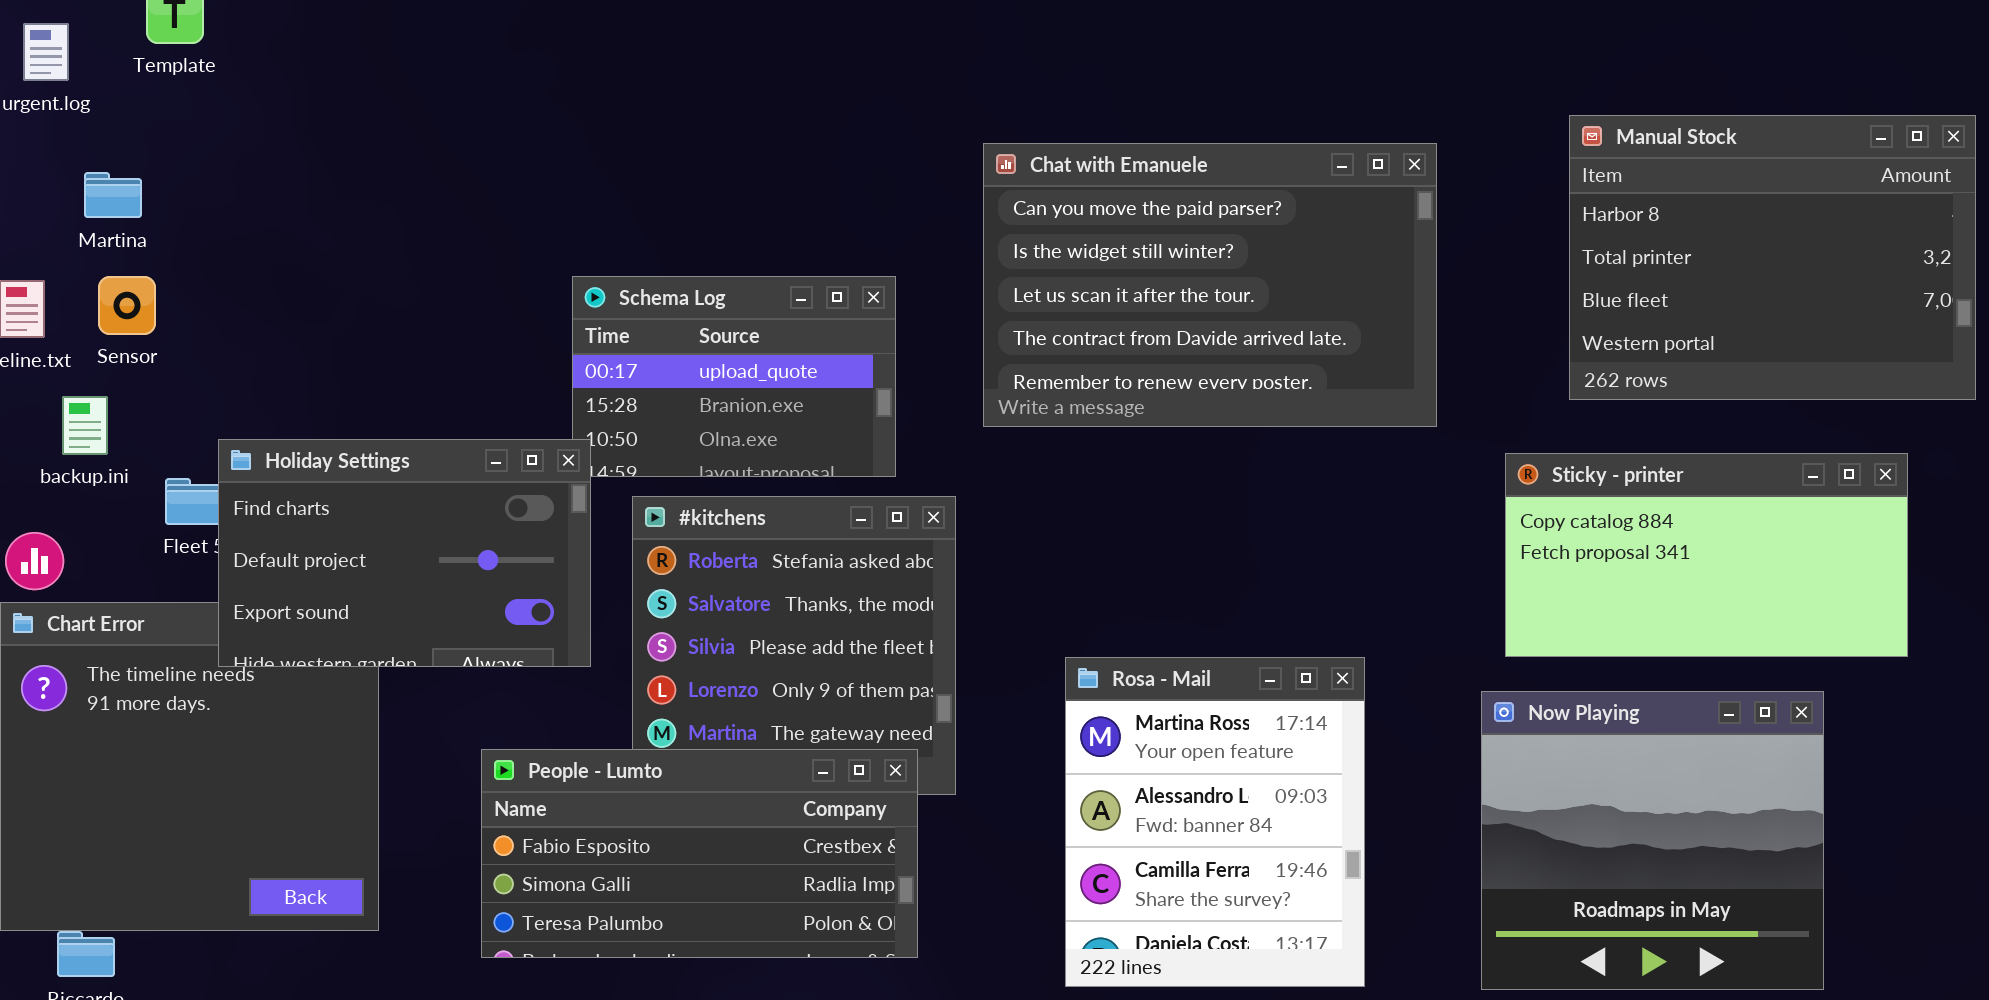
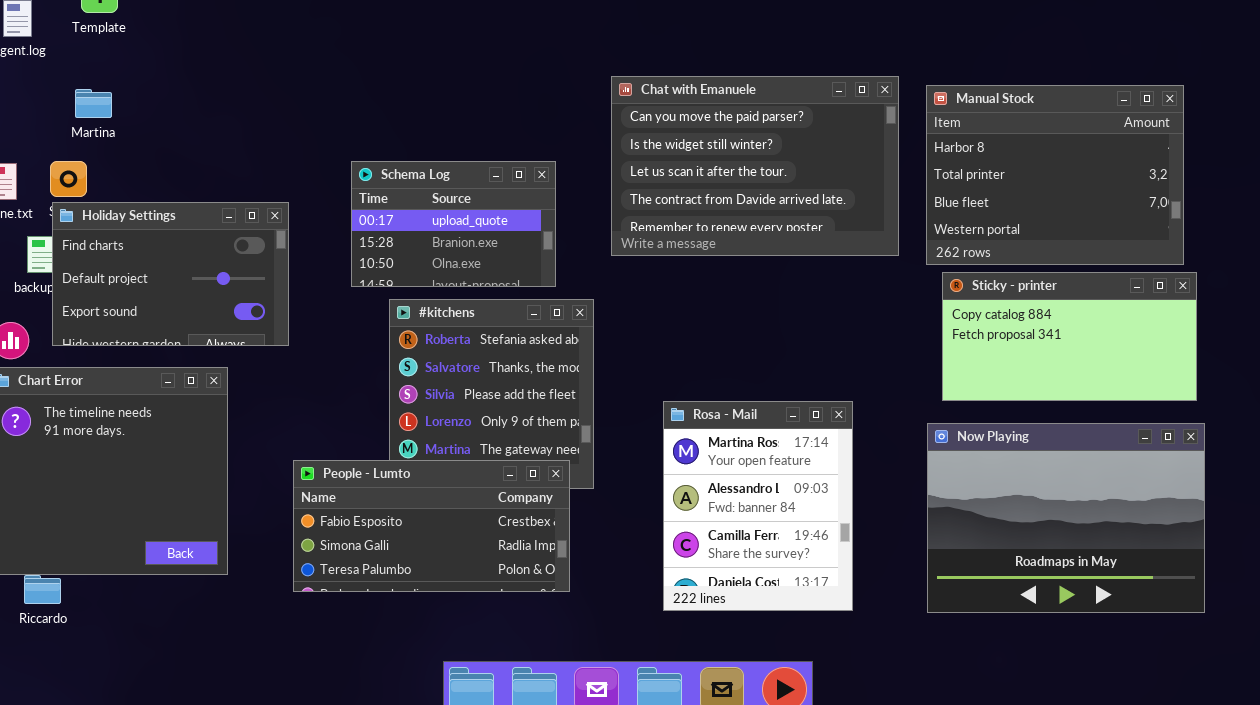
Manual Stock: [1569,115,1976,400] -> [926,85,1184,265], moved
Martina: [84,172,142,218] -> [75,89,112,118], moved
Holiday Settings: [218,439,591,667] -> [52,202,289,346], moved
Now Playing: [1481,691,1824,990] -> [927,423,1205,613], resized

